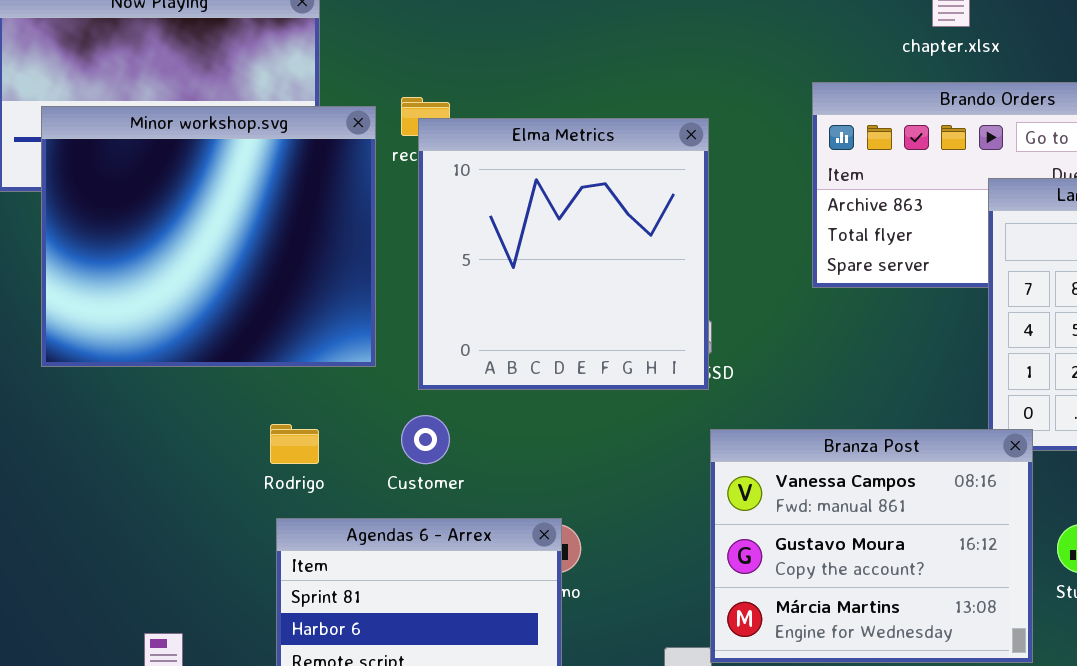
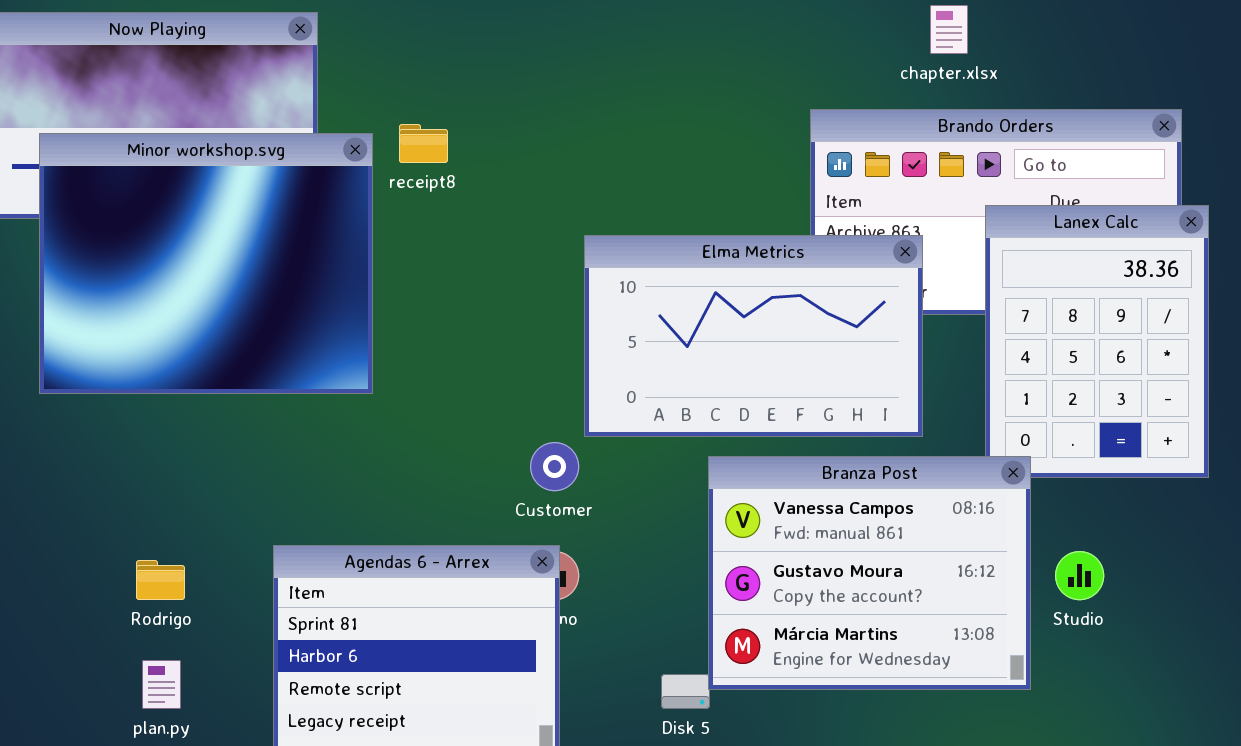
Elma Metrics: [418,118,709,390] -> [584,235,923,437], moved, resized
Customer: [401,415,450,464] -> [530,442,579,491], moved
Rodrigo: [270,424,319,464] -> [136,560,185,600], moved

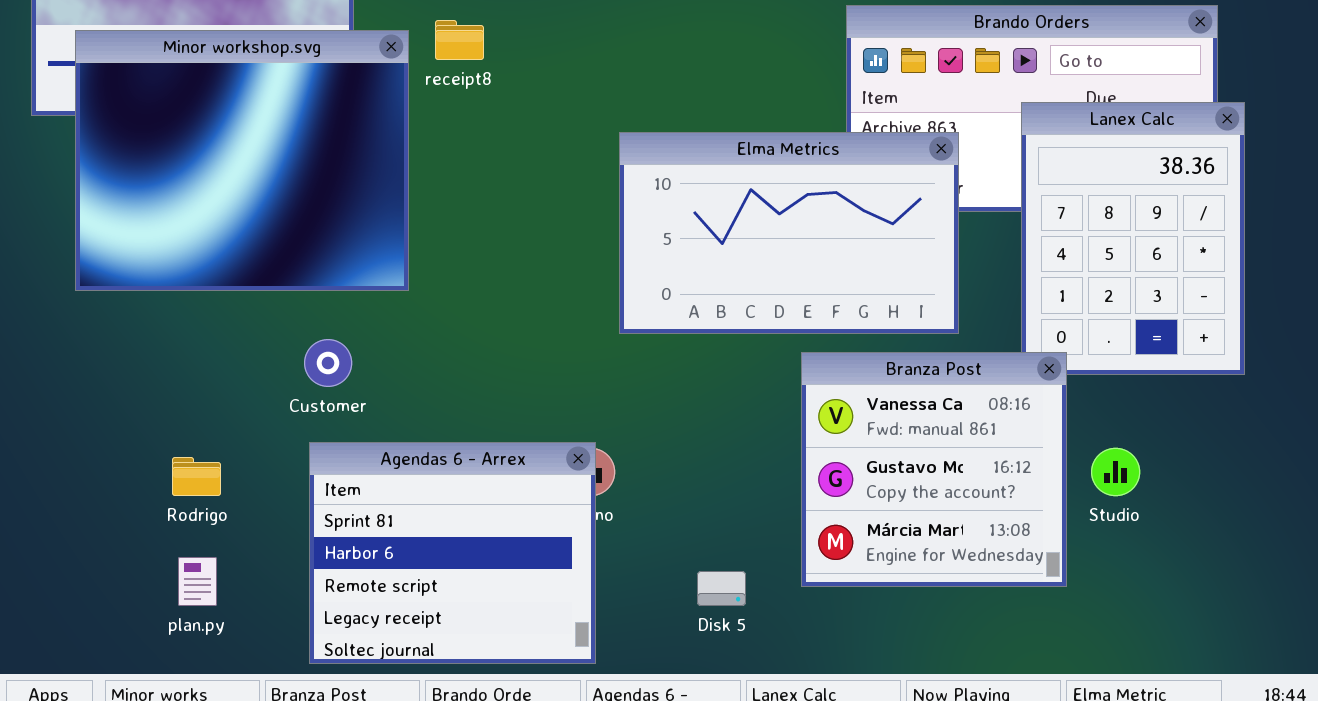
Customer: [530,442,579,491] -> [304,339,352,387], moved
Branza Post: [708,456,1031,690] -> [801,352,1067,587], resized

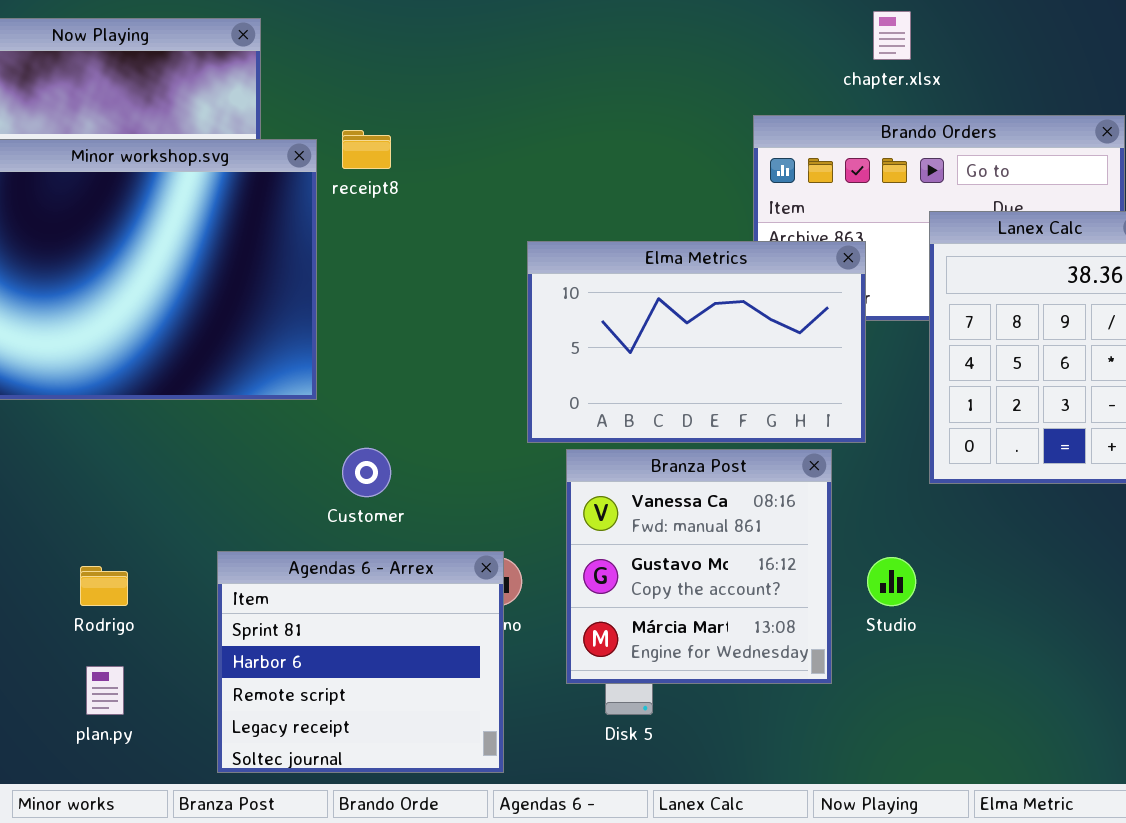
Customer: [304,339,352,387] -> [342,448,391,497], moved
Branza Post: [801,352,1067,587] -> [566,449,832,684], moved
Studio: [1091,448,1140,496] -> [867,557,916,606], moved

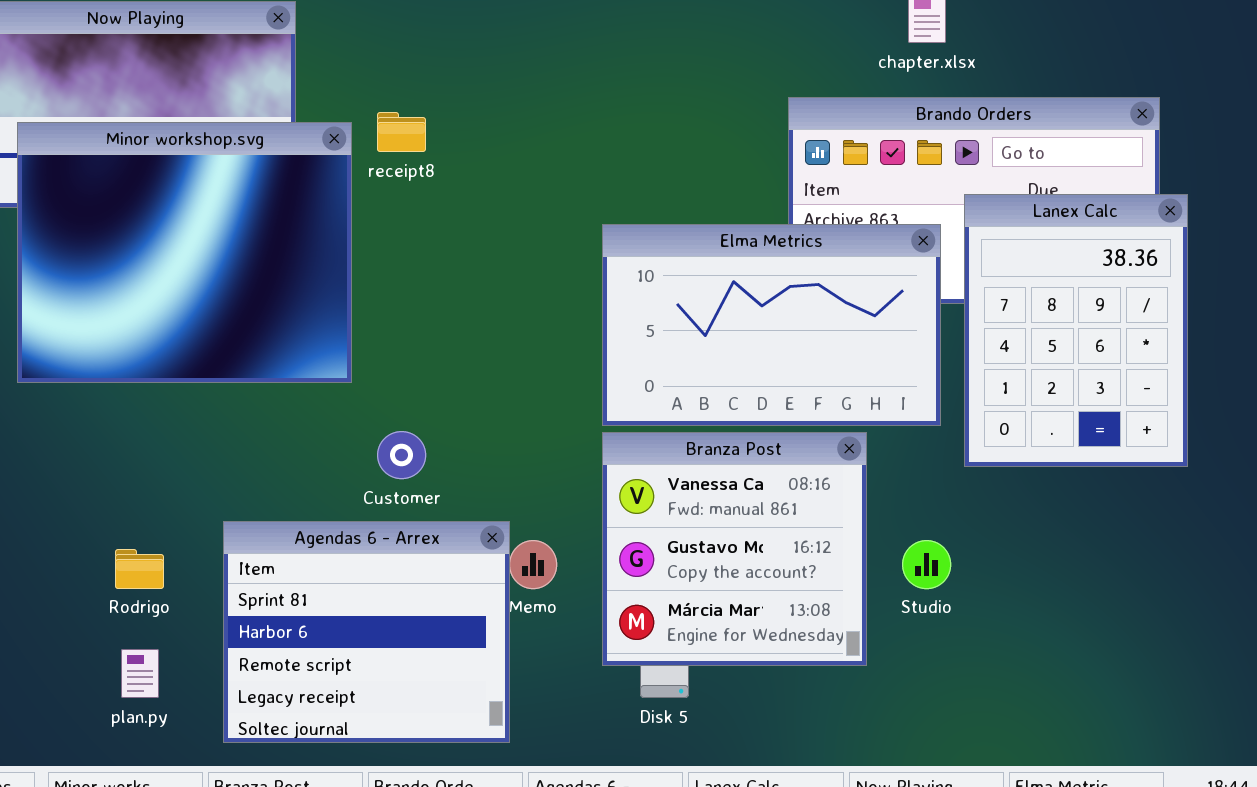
Elma Metrics: [527,241,866,443] -> [602,224,941,426], moved
Agendas 6 - Arrex: [217,551,504,773] -> [223,521,510,743], moved

